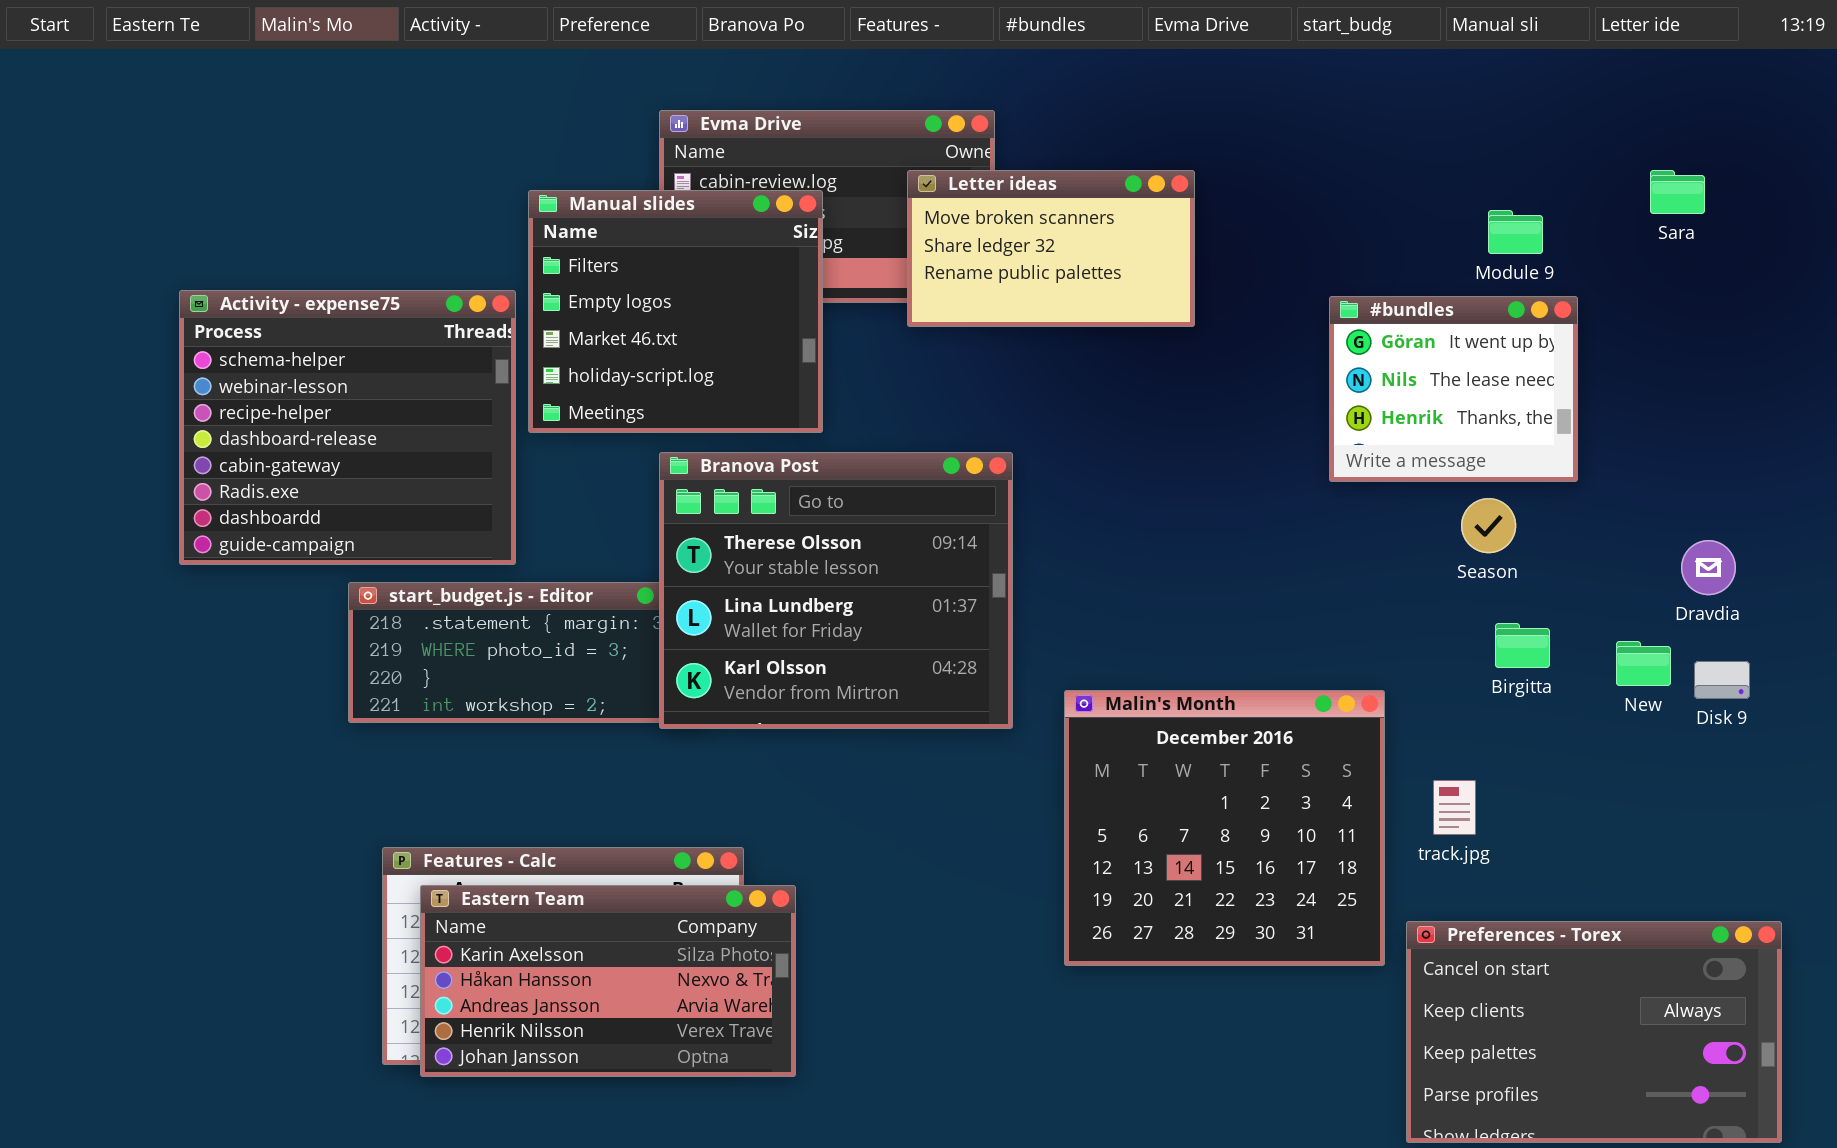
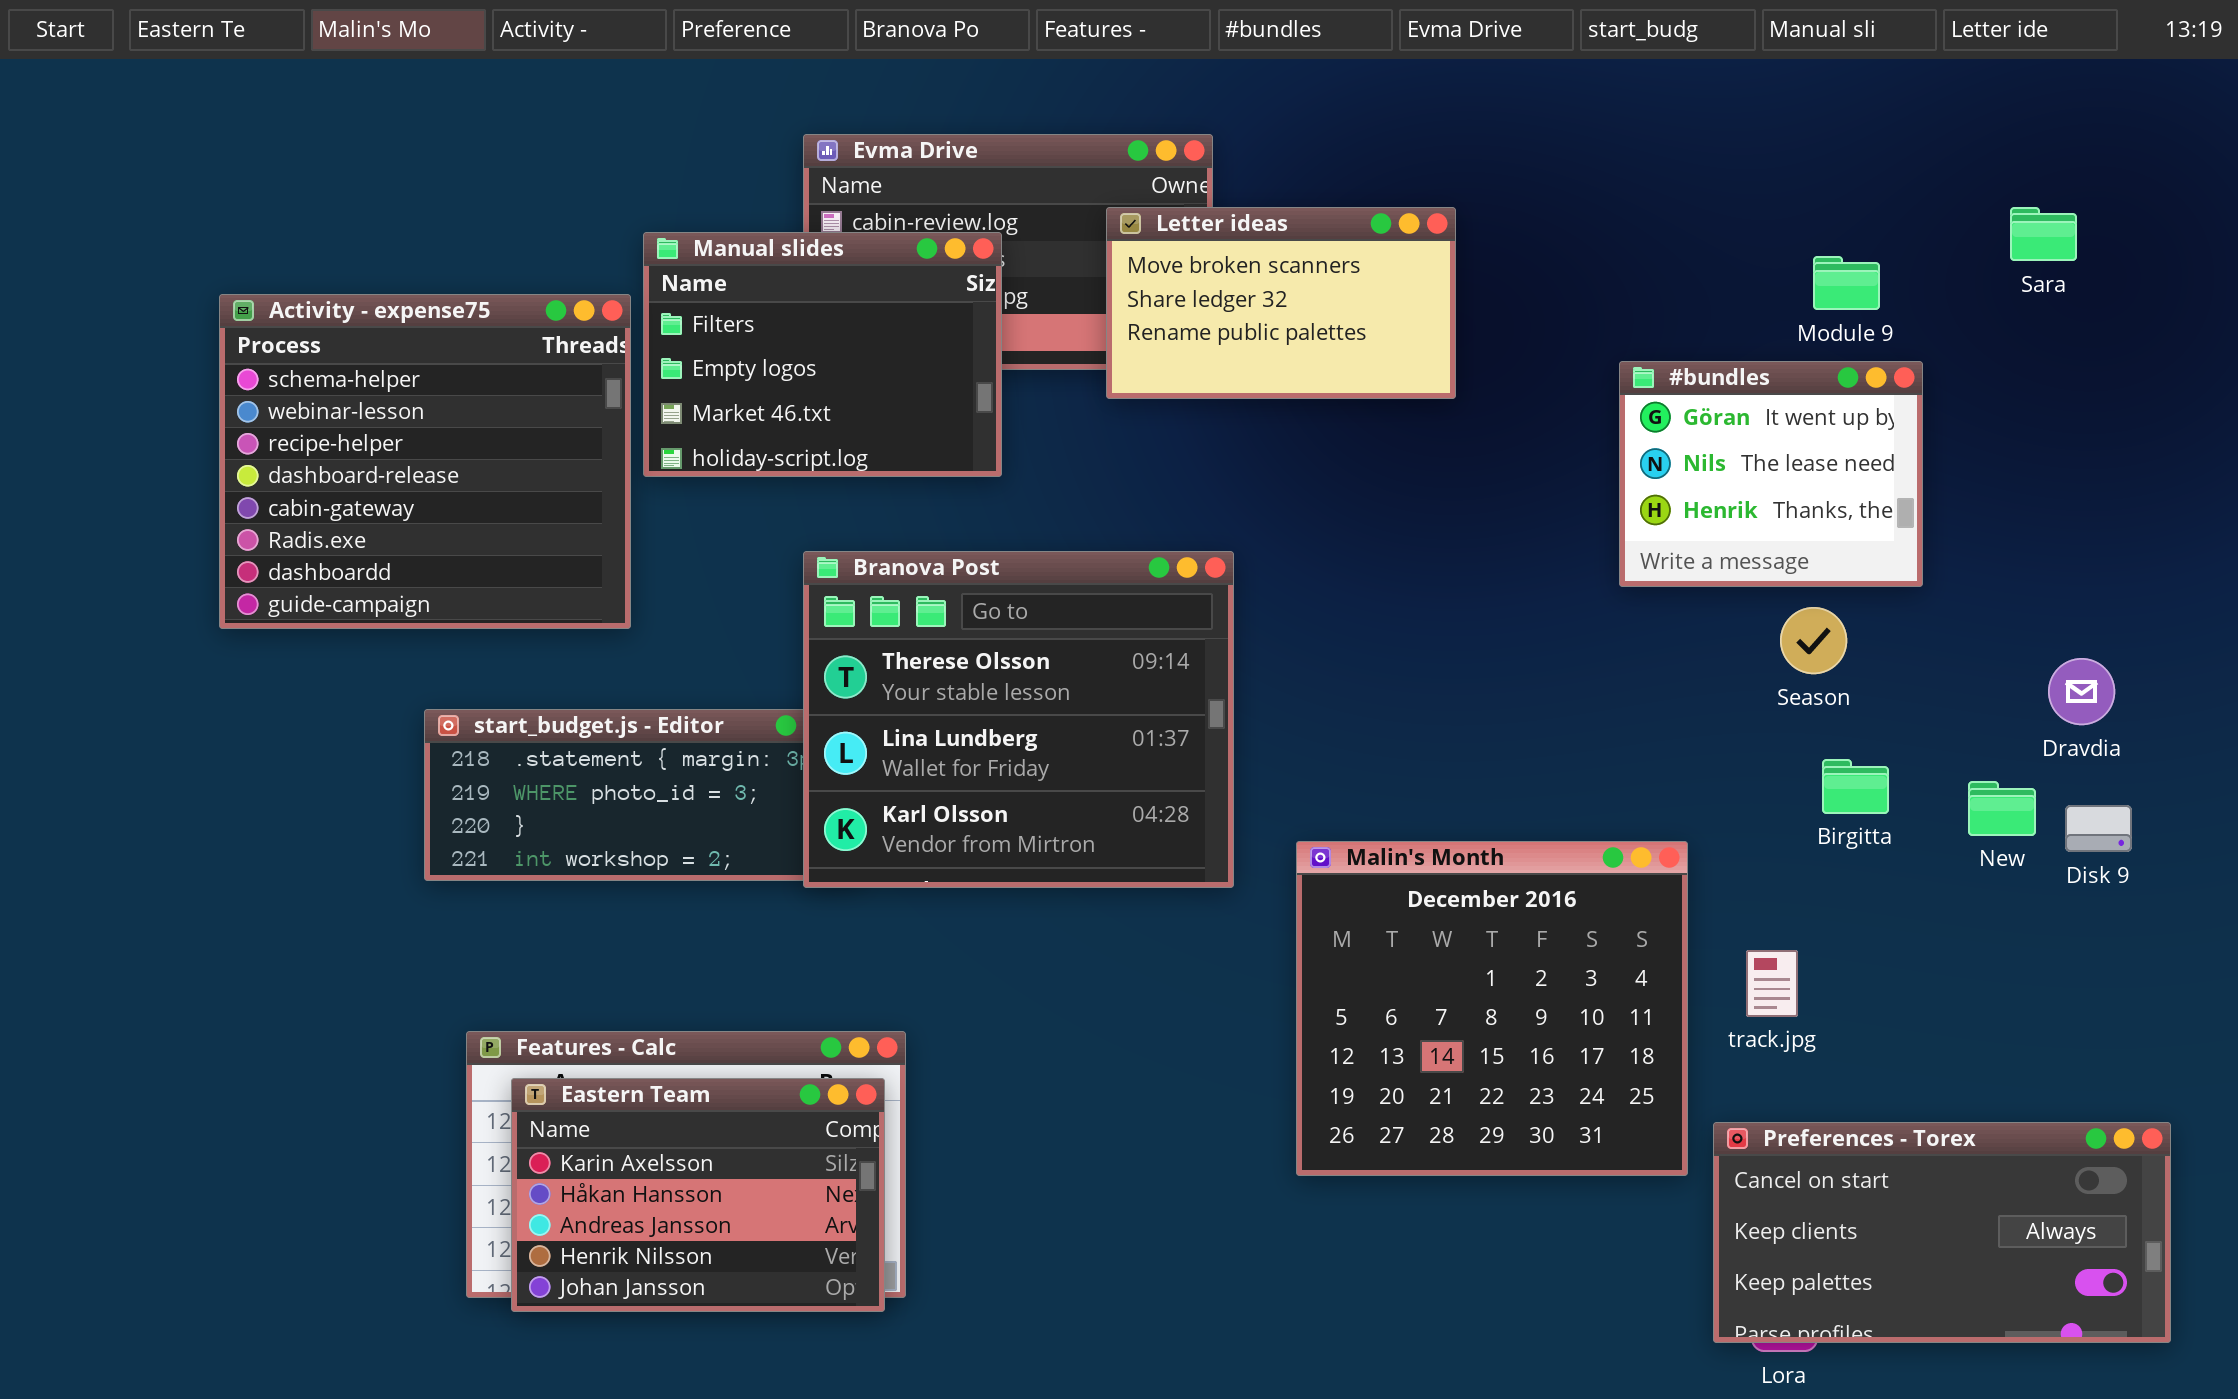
Manual slides: [528,190,823,433] -> [643,232,1002,477], resized
Activity - expense75: [179,290,516,565] -> [219,294,631,629], moved
Eastern Team: [420,885,796,1077] -> [511,1078,885,1312], resized
Preferences - Torex: [1406,921,1782,1143] -> [1713,1122,2171,1343], resized

